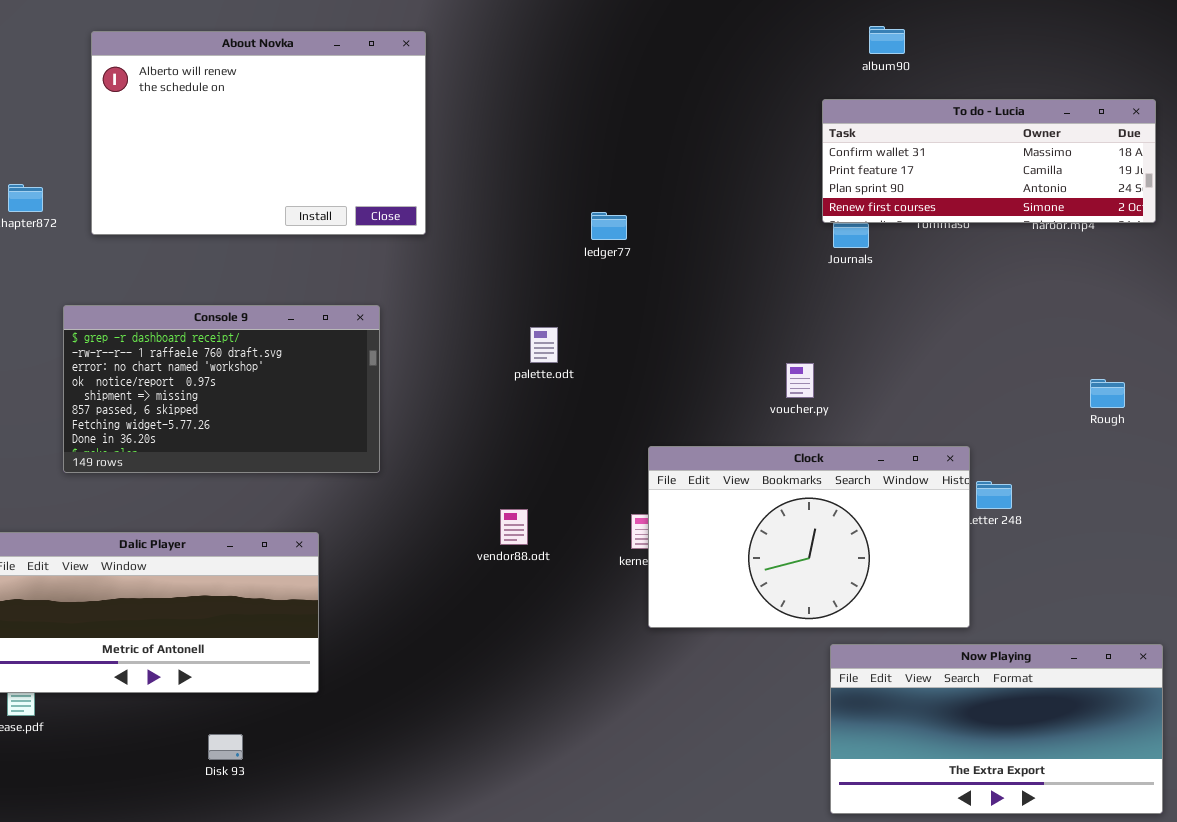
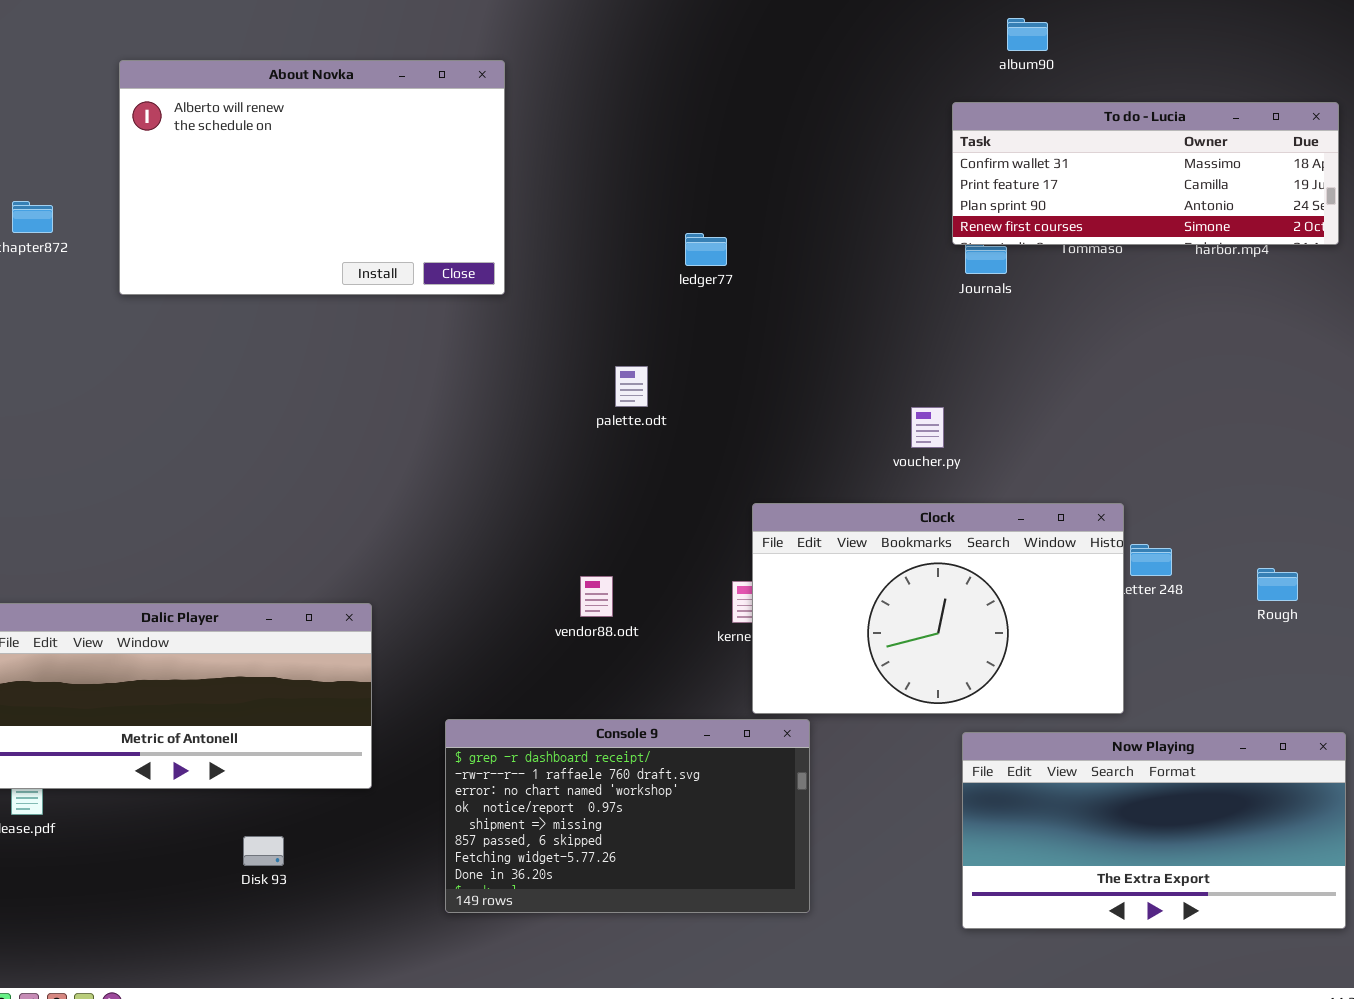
About Novka: [91,31,426,235] -> [119,60,505,295], moved
Console 9: [63,305,380,473] -> [445,719,810,913], moved
Rough: [1090,379,1125,408] -> [1257,568,1298,601], moved

